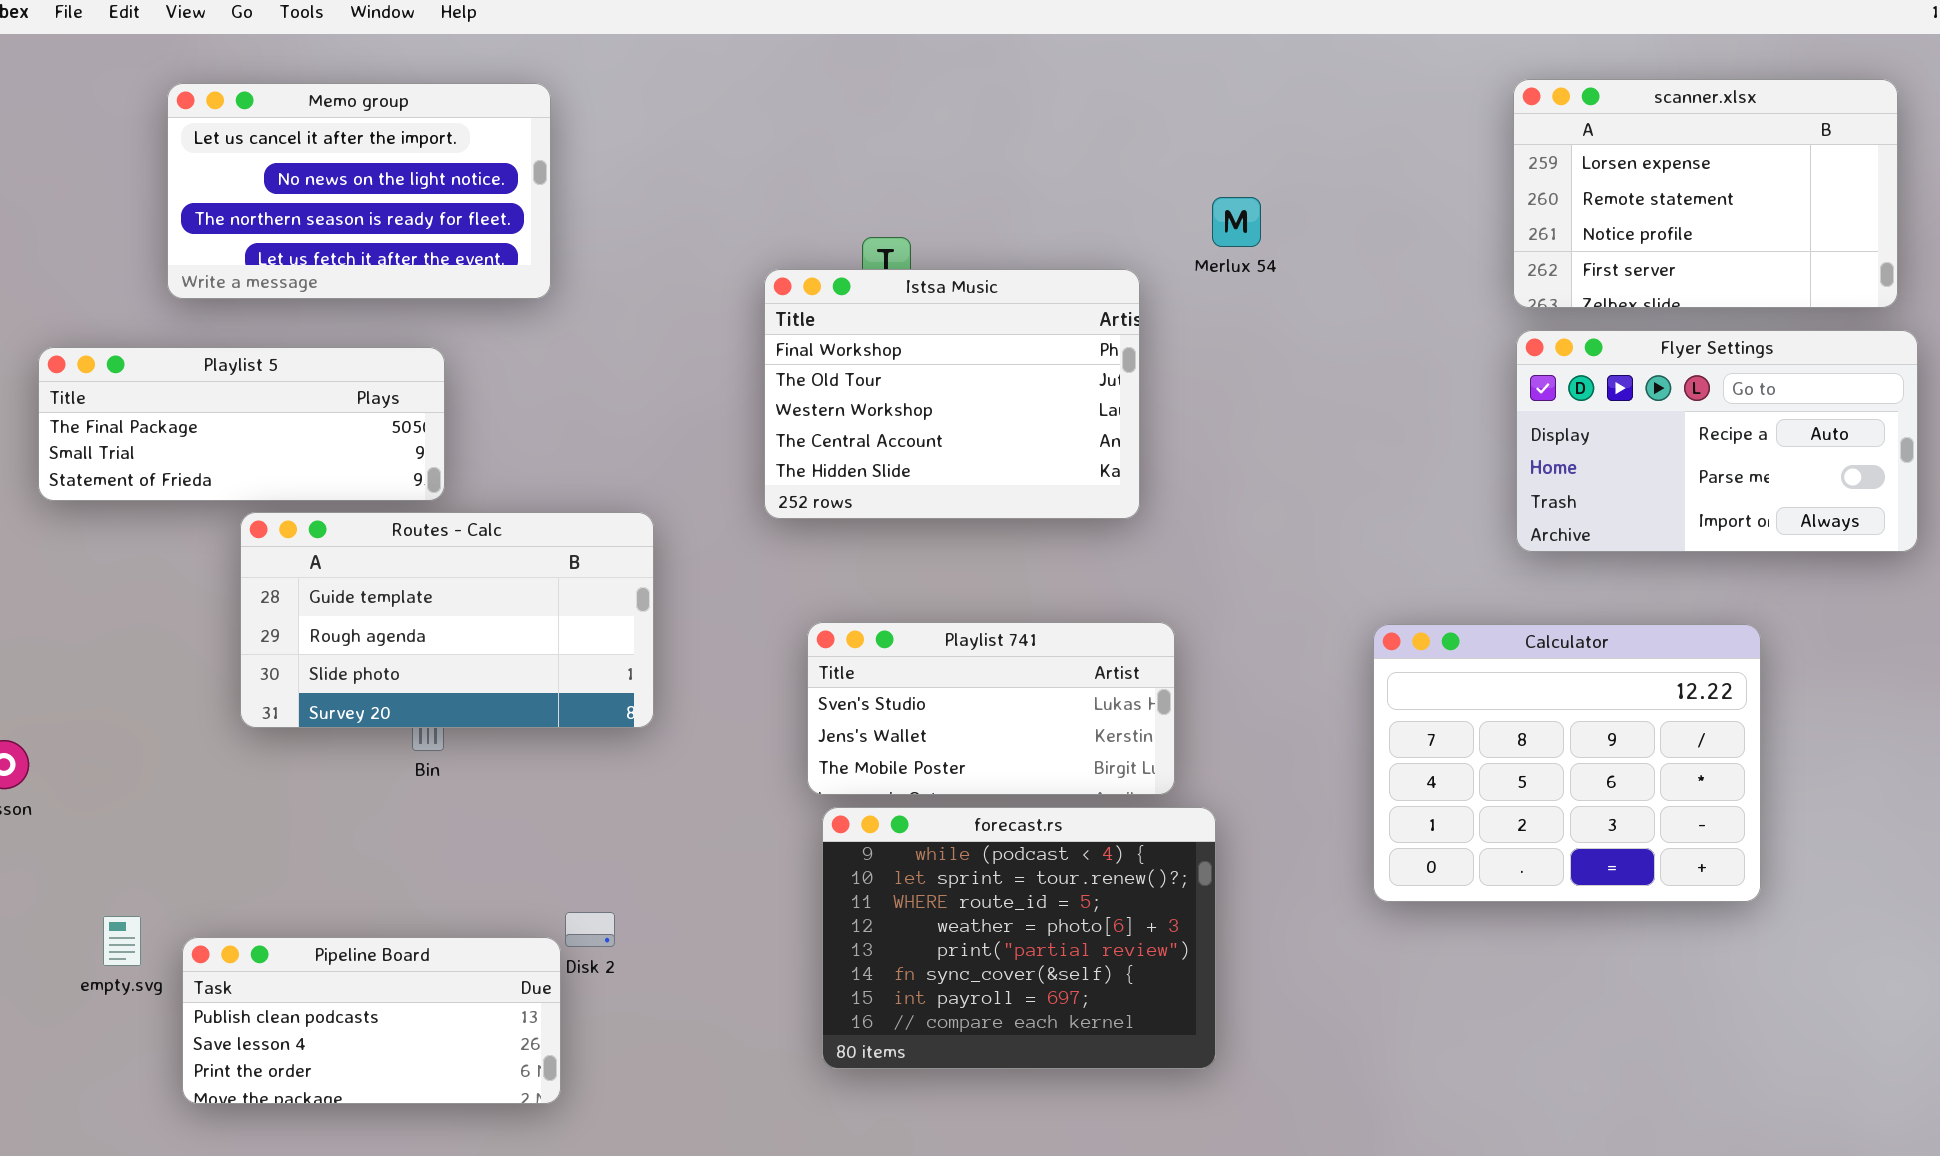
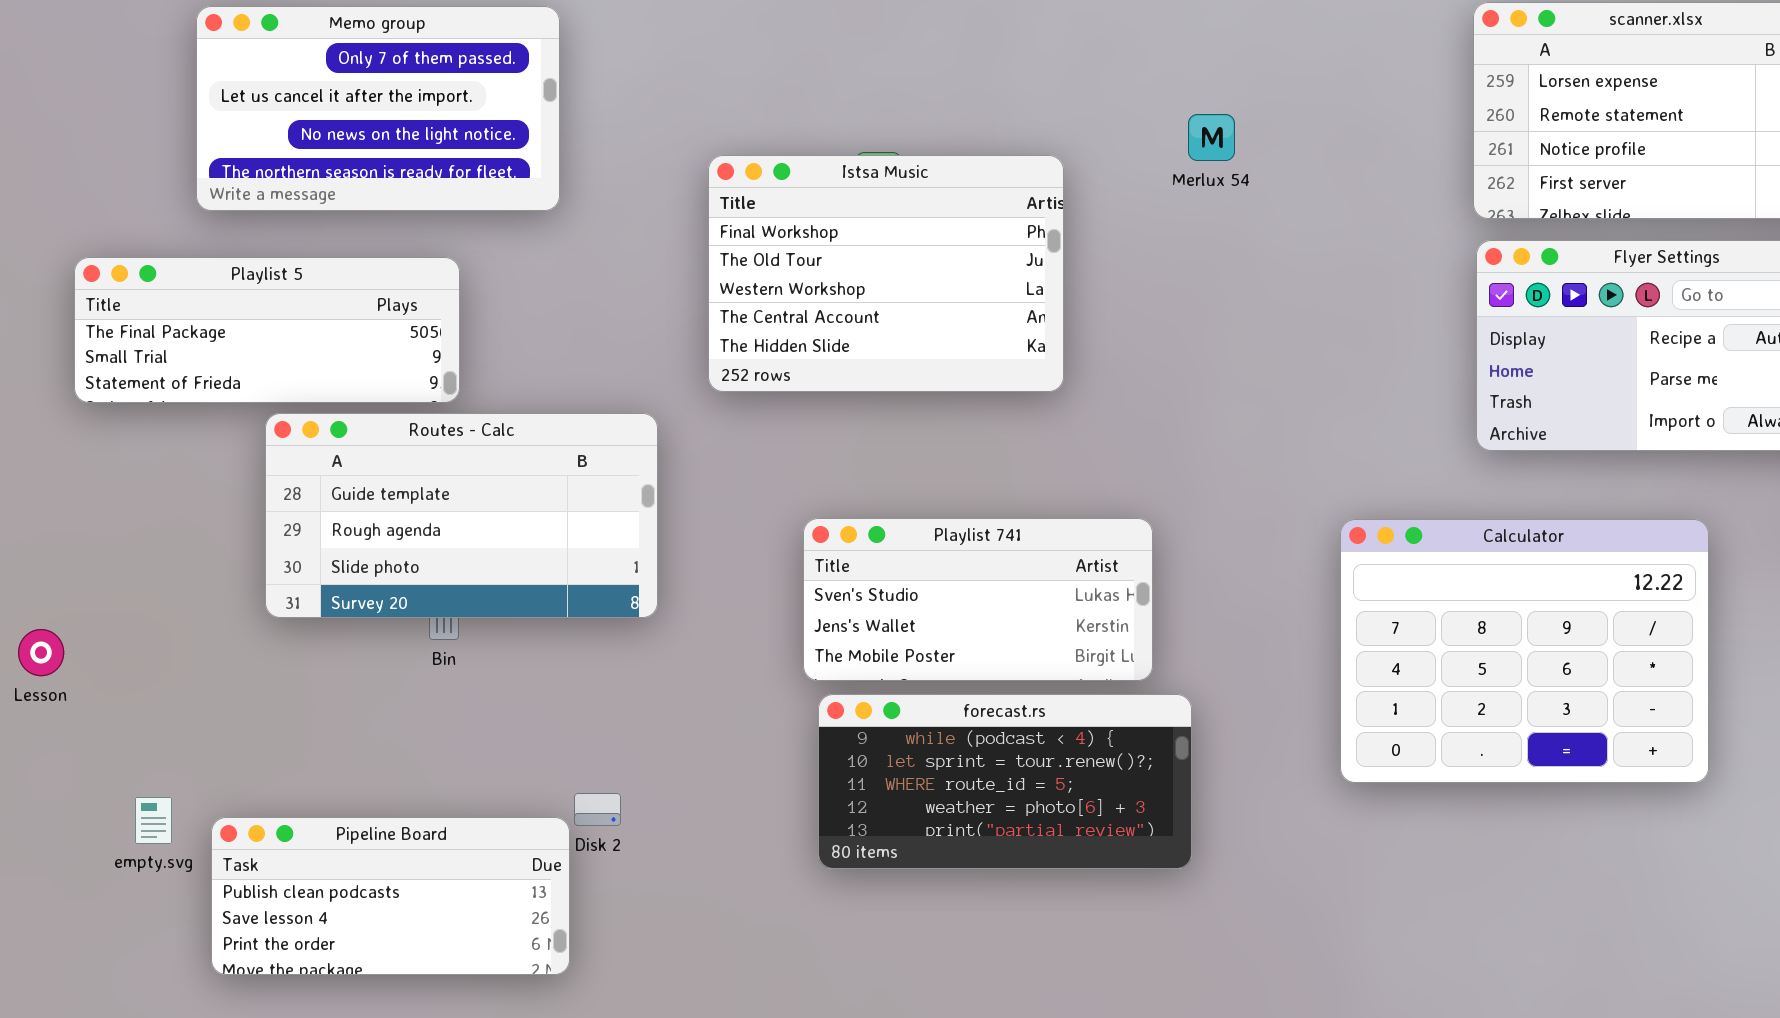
Memo group: [167,83,551,299] -> [196,6,560,211], scrolled up 1 row
Istsa Music: [764,269,1140,519] -> [708,155,1064,392], moved
forecast.rs: [822,807,1216,1069] -> [818,694,1192,869], resized

